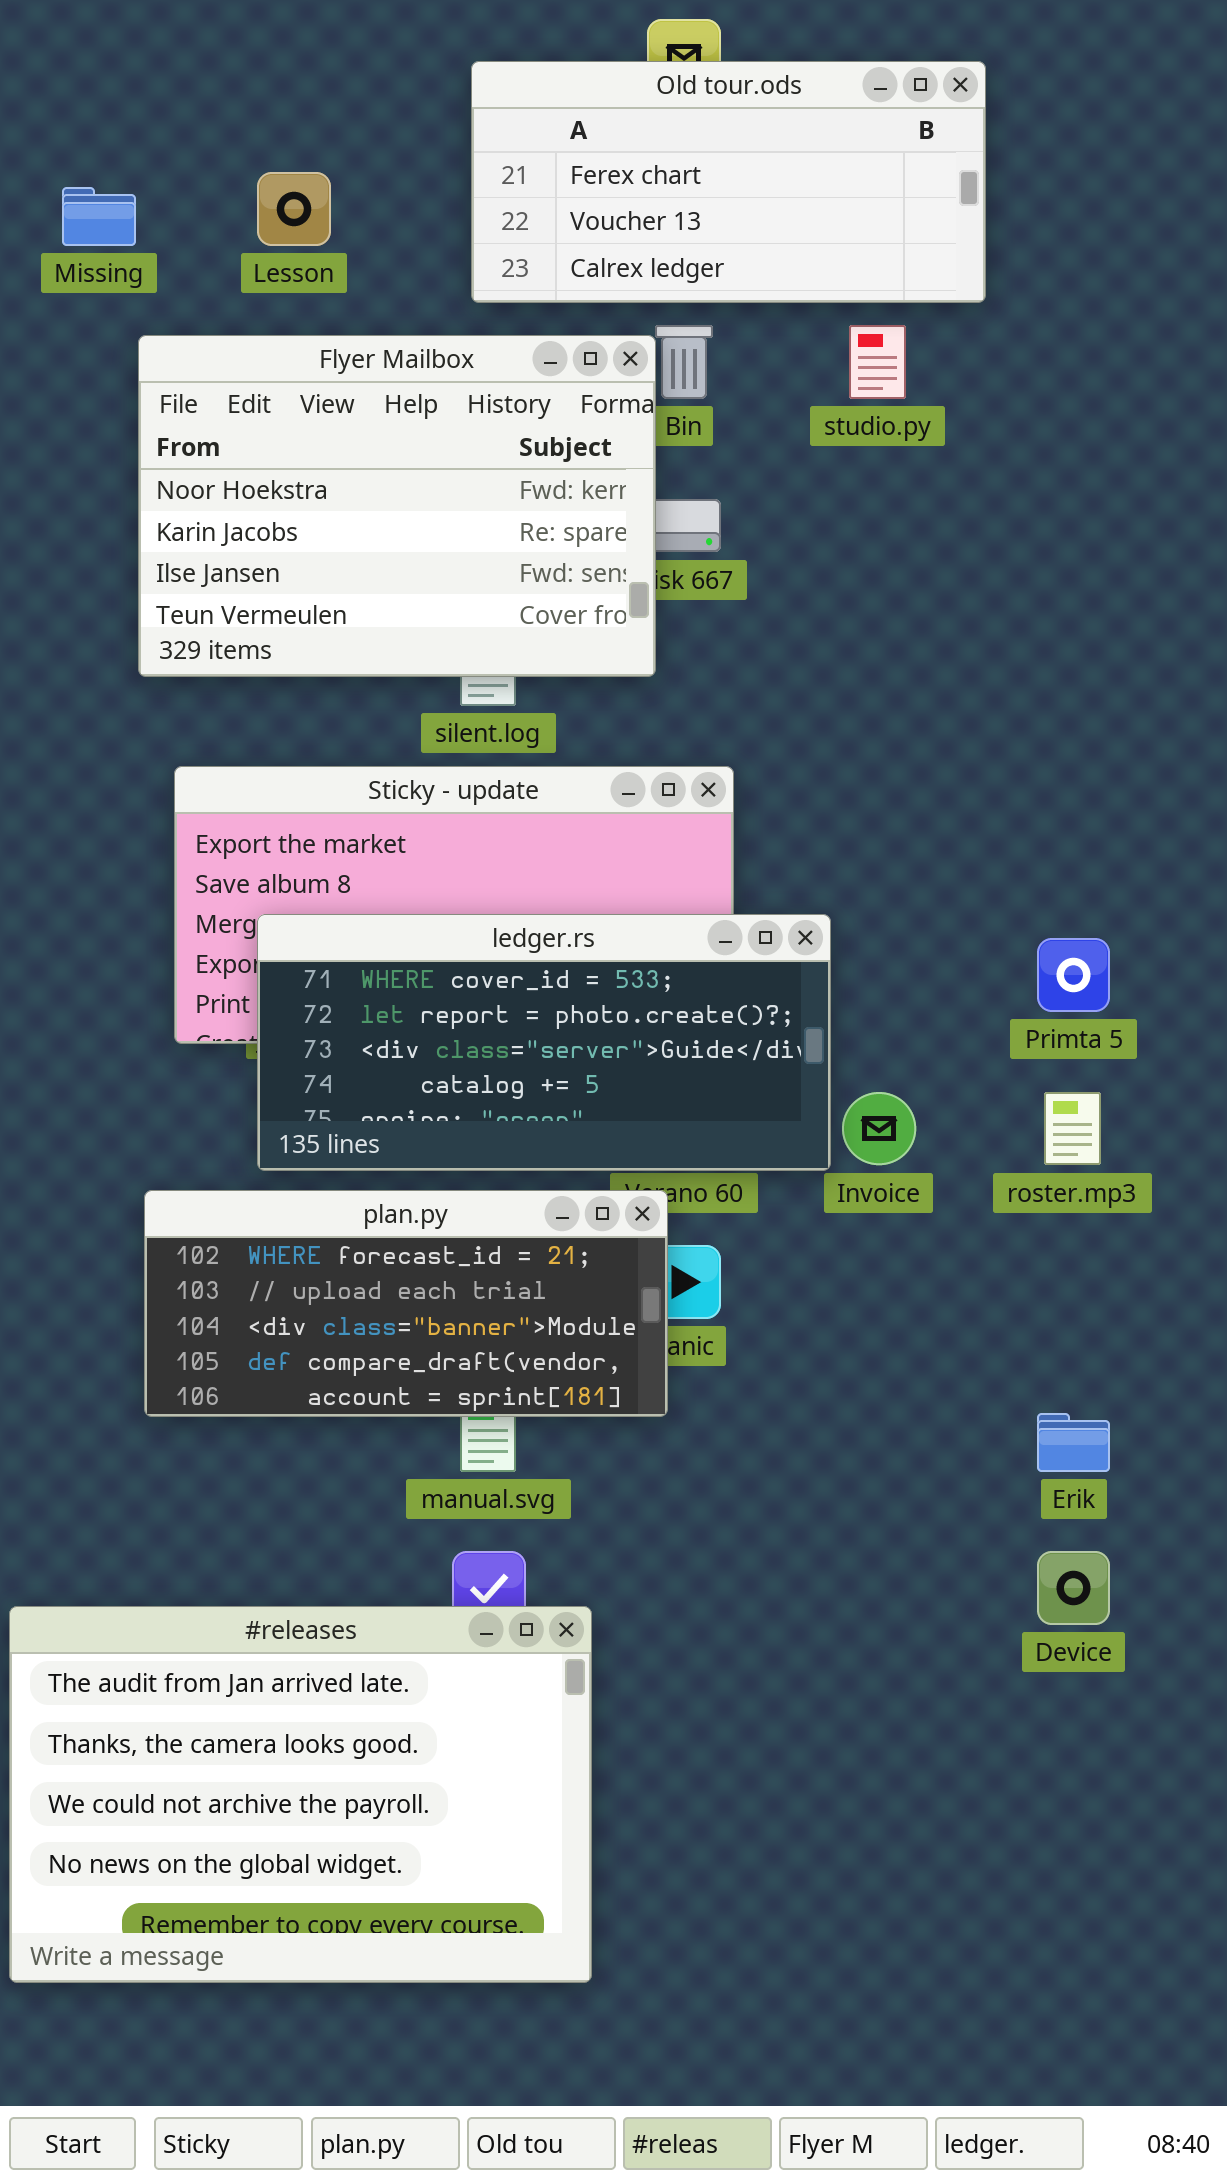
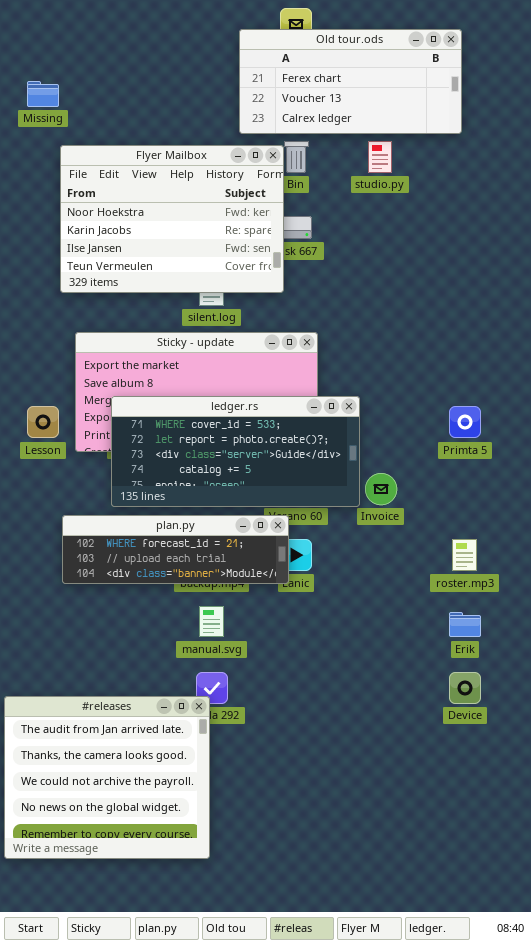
Old tour.ods: [471,61,986,303] -> [239,29,462,134], moved
Lesson: [257,172,331,246] -> [27,406,59,438], moved
roster.mp3: [1044,1092,1101,1165] -> [452,539,477,571], moved
plan.py: [144,1190,668,1417] -> [62,515,289,584], resized
#releases: [9,1606,592,1983] -> [4,696,210,859], resized

